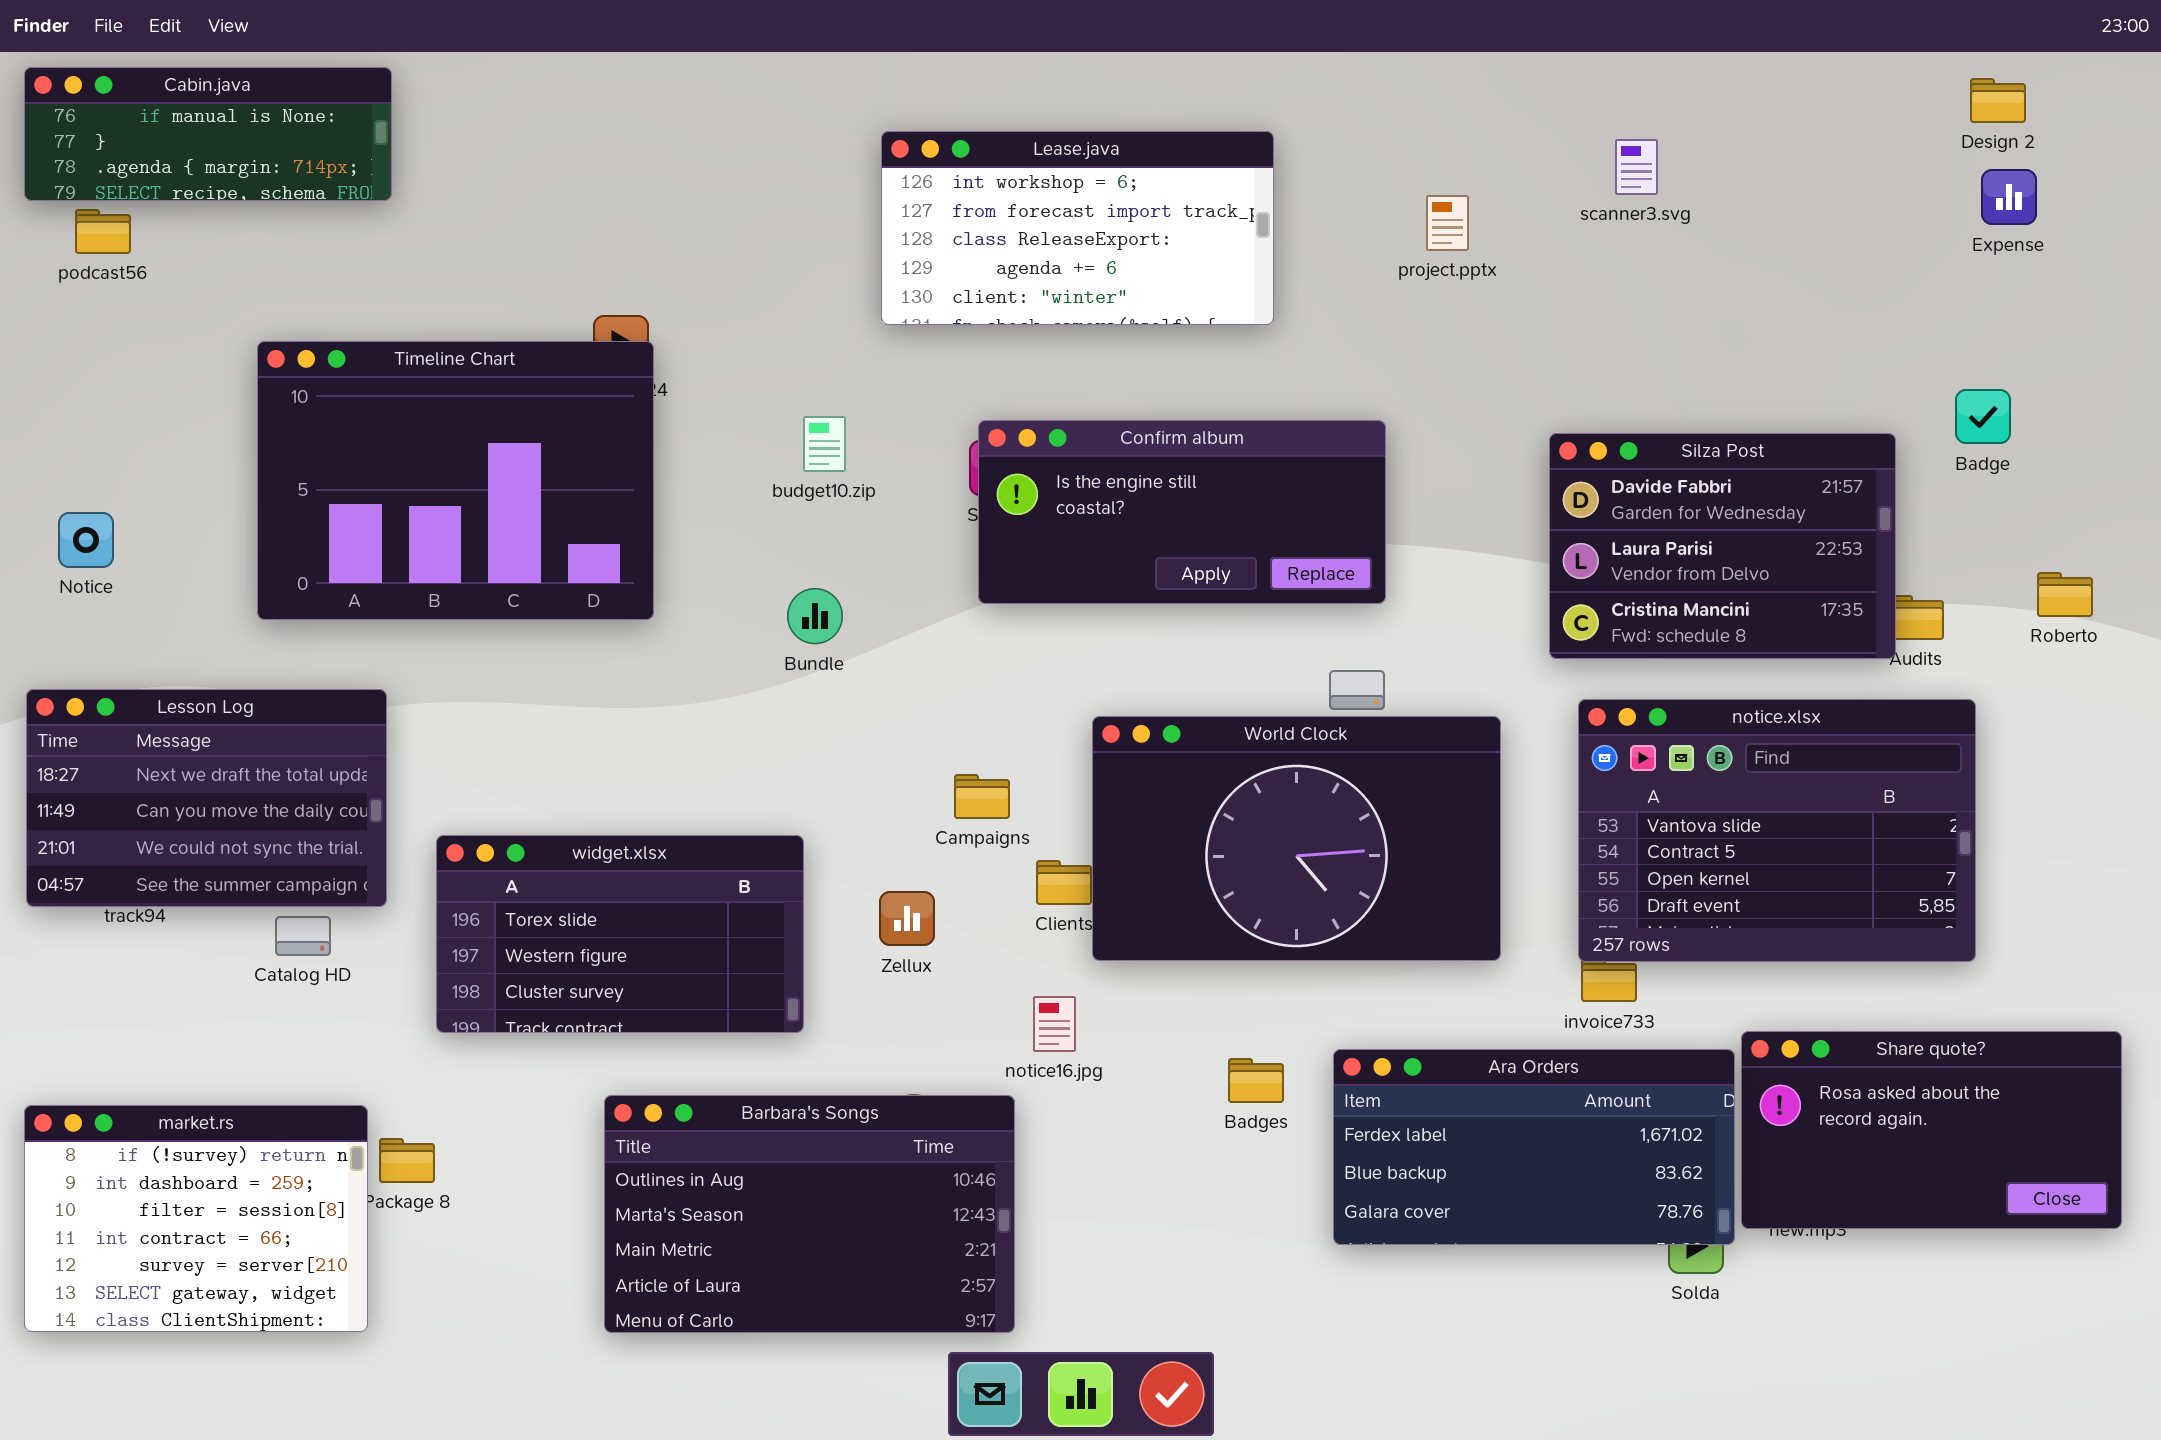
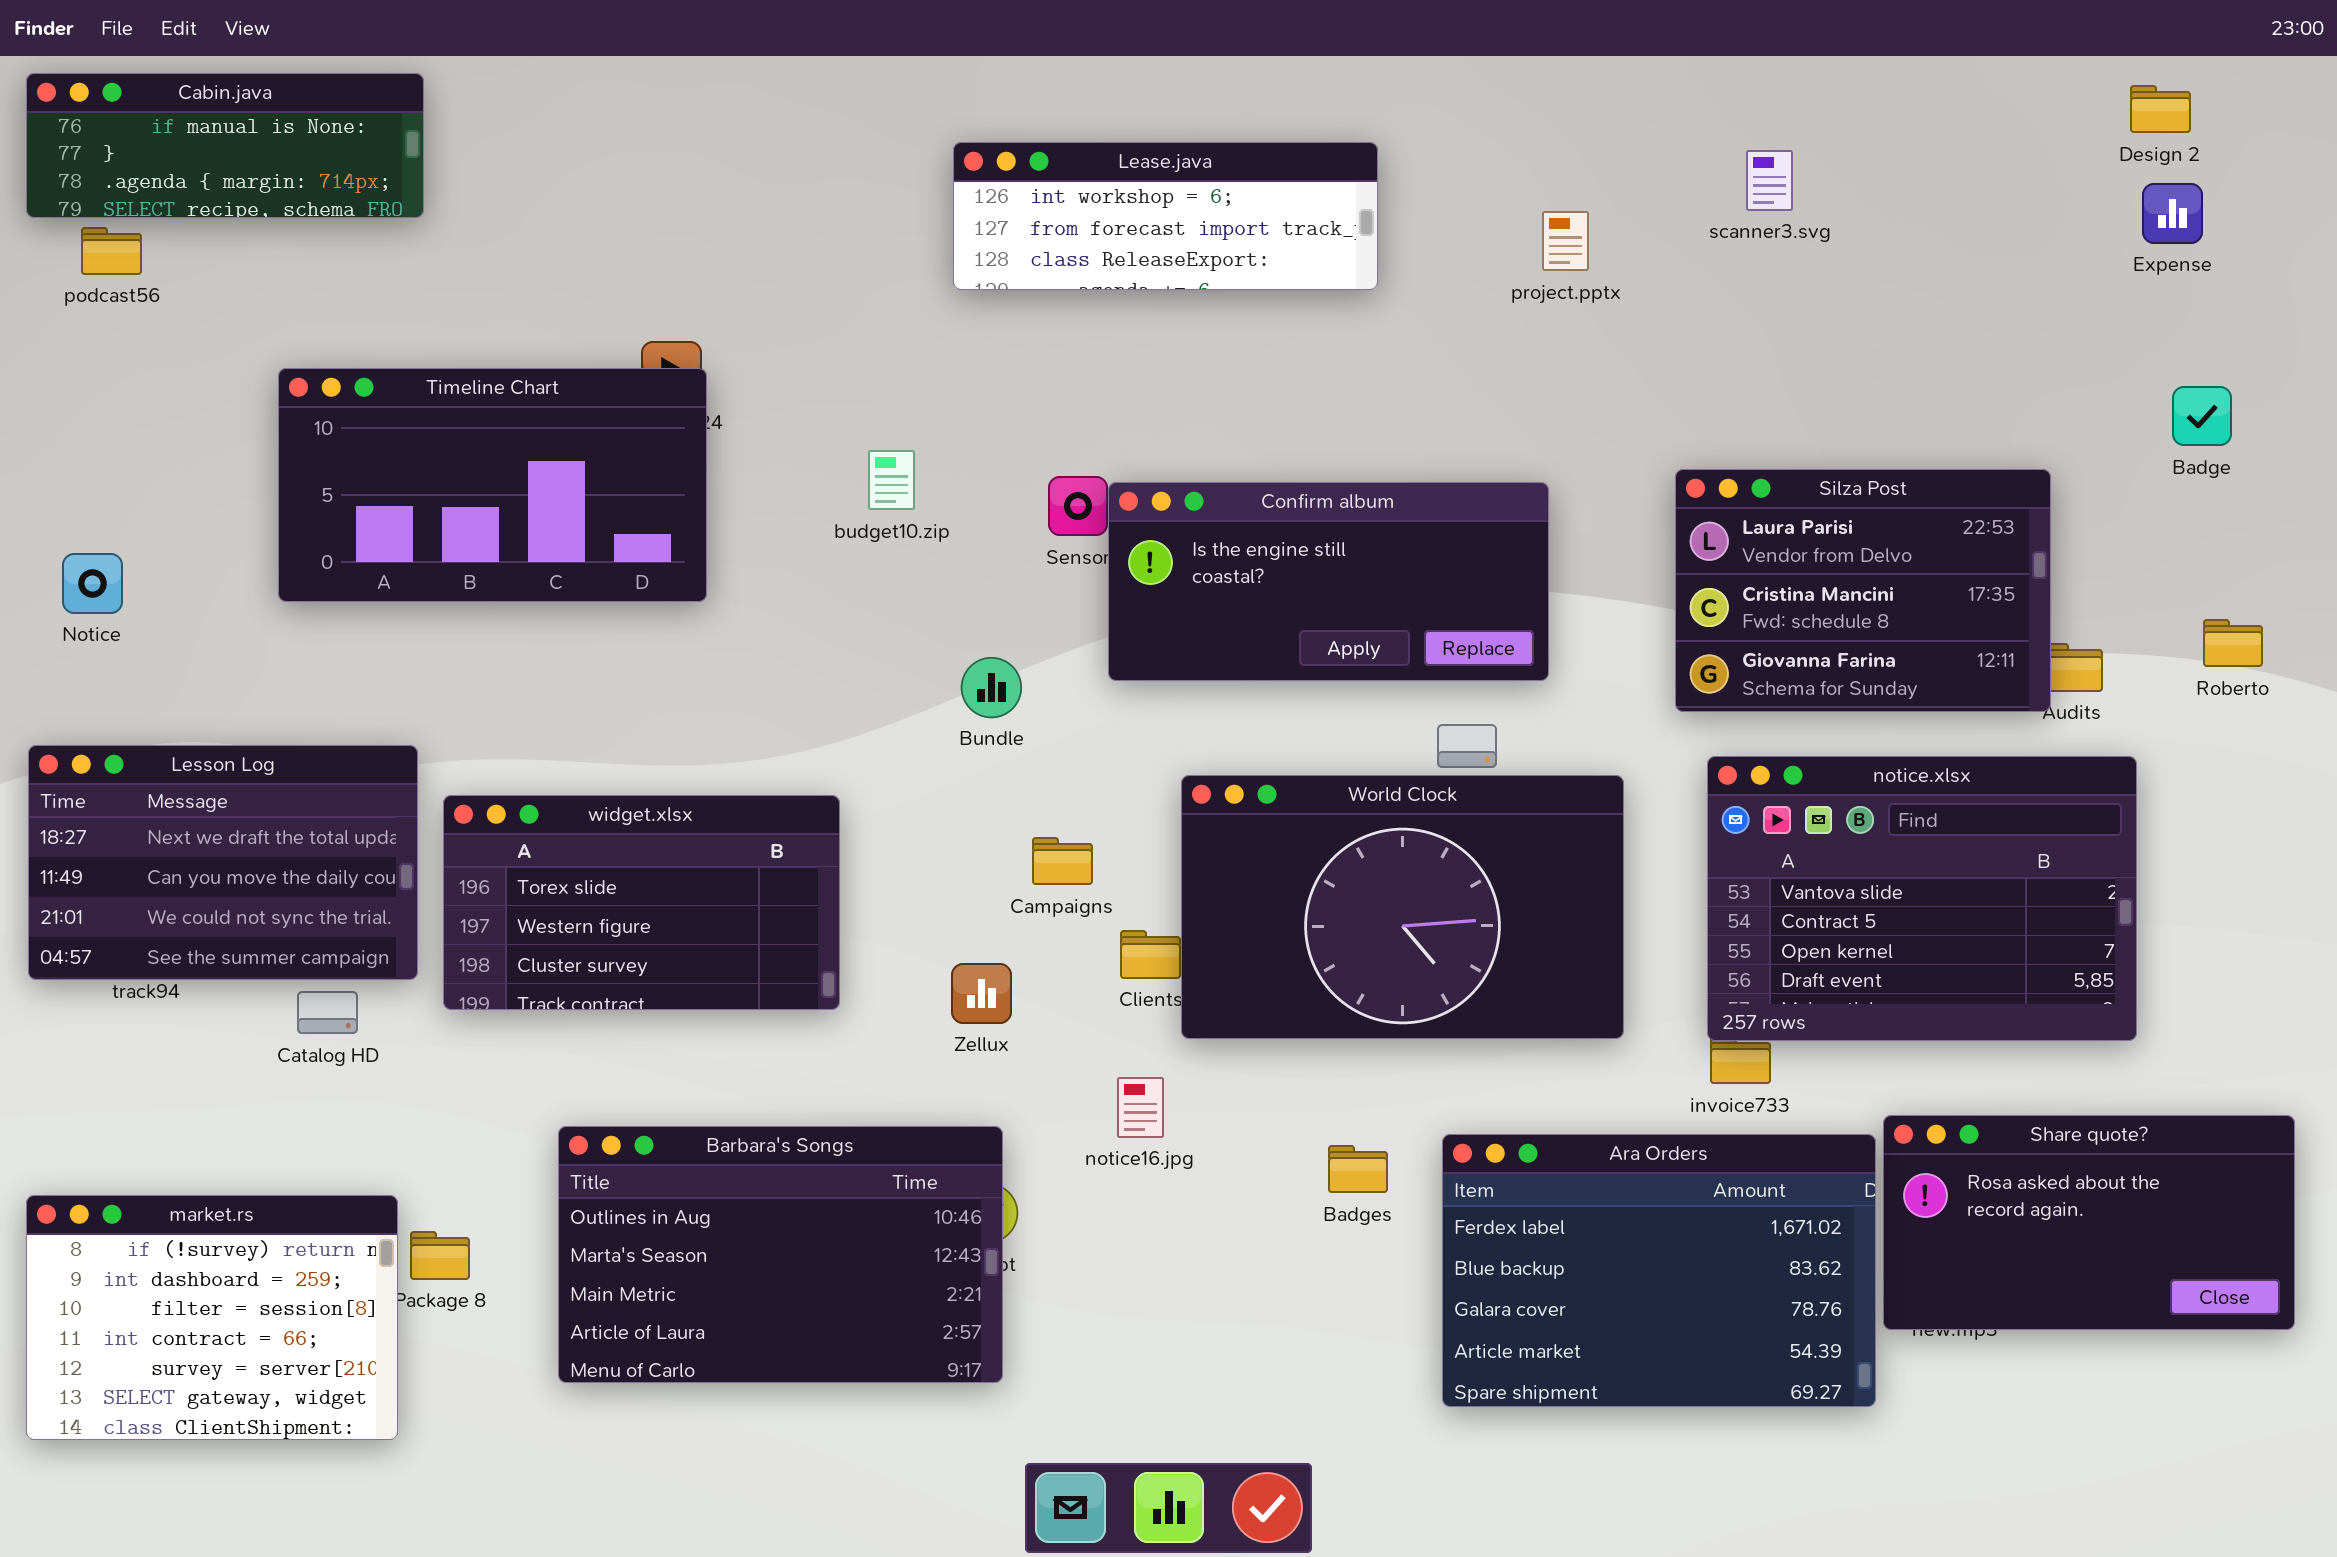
Lease.java: [881,131,1274,325] -> [953,142,1378,290], resized
Timeline Chart: [257,341,654,620] -> [278,368,707,602], resized
Badge: [1955,389,2011,444] -> [2172,386,2232,446], moved
Confirm album: [978,420,1386,604] -> [1108,482,1549,681], moved
Silza Post: [1549,433,1896,659] -> [1675,469,2051,712], scrolled down 1 row
Bundle: [787,588,843,644] -> [961,657,1022,718], moved
widget.xlsx: [436,835,804,1033] -> [443,795,840,1010], moved
Ara Orders: [1333,1049,1735,1245] -> [1442,1134,1876,1407], resized
Barbara's Songs: [604,1095,1015,1333] -> [558,1126,1003,1383], moved

